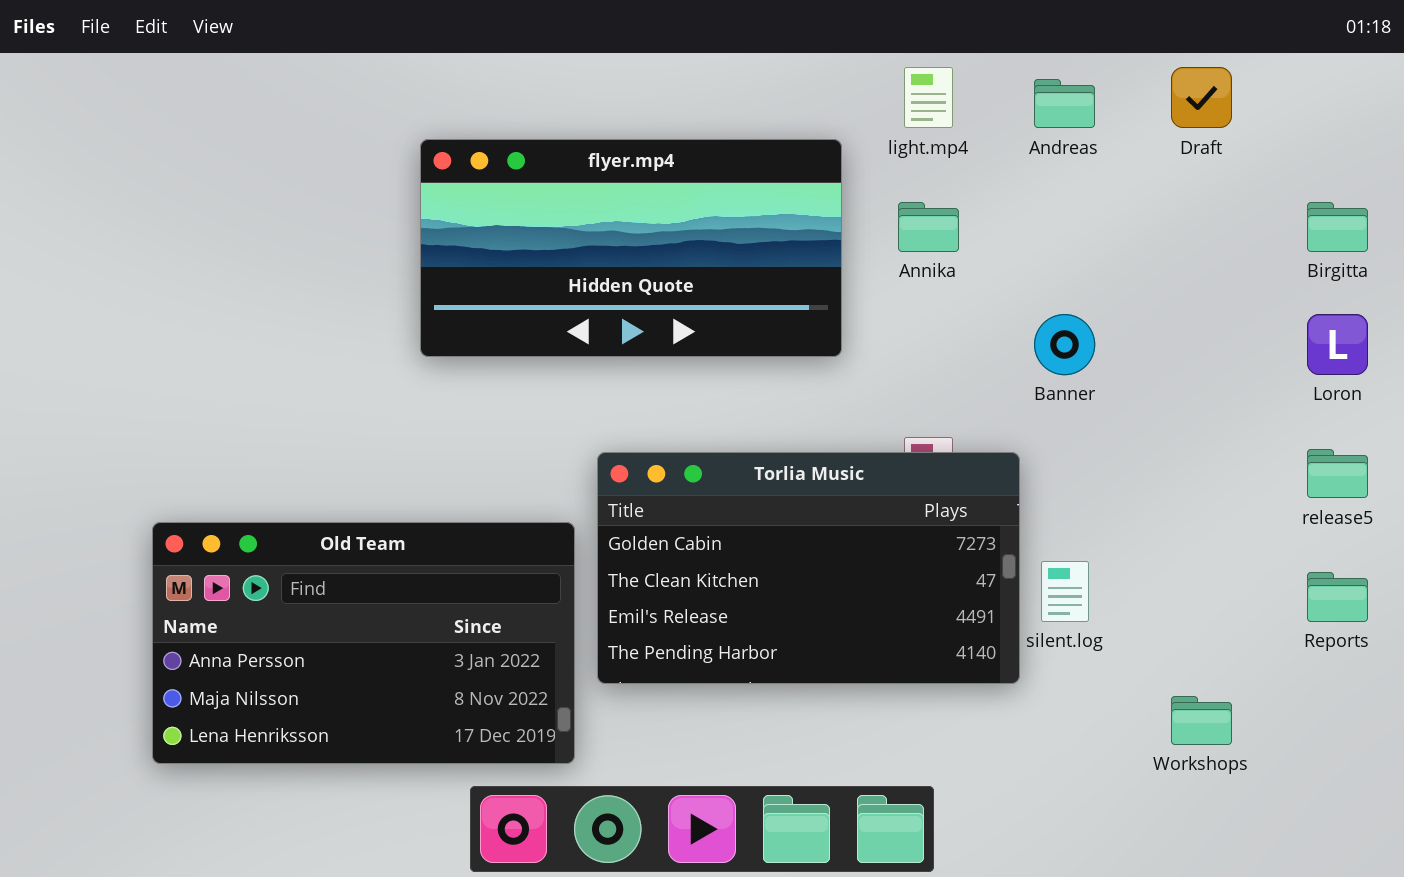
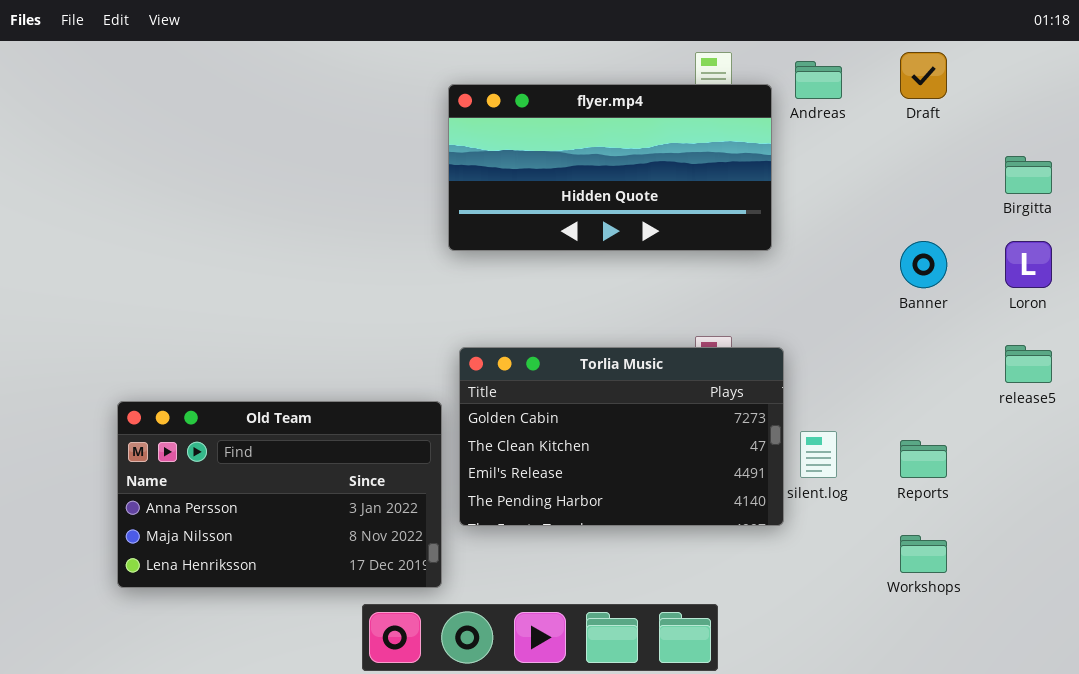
flyer.mp4: [420,139,842,357] -> [448,84,772,251], moved
Banner: [1034,314,1095,375] -> [900,241,947,288], moved
Reports: [1307,572,1368,622] -> [900,440,947,478], moved

